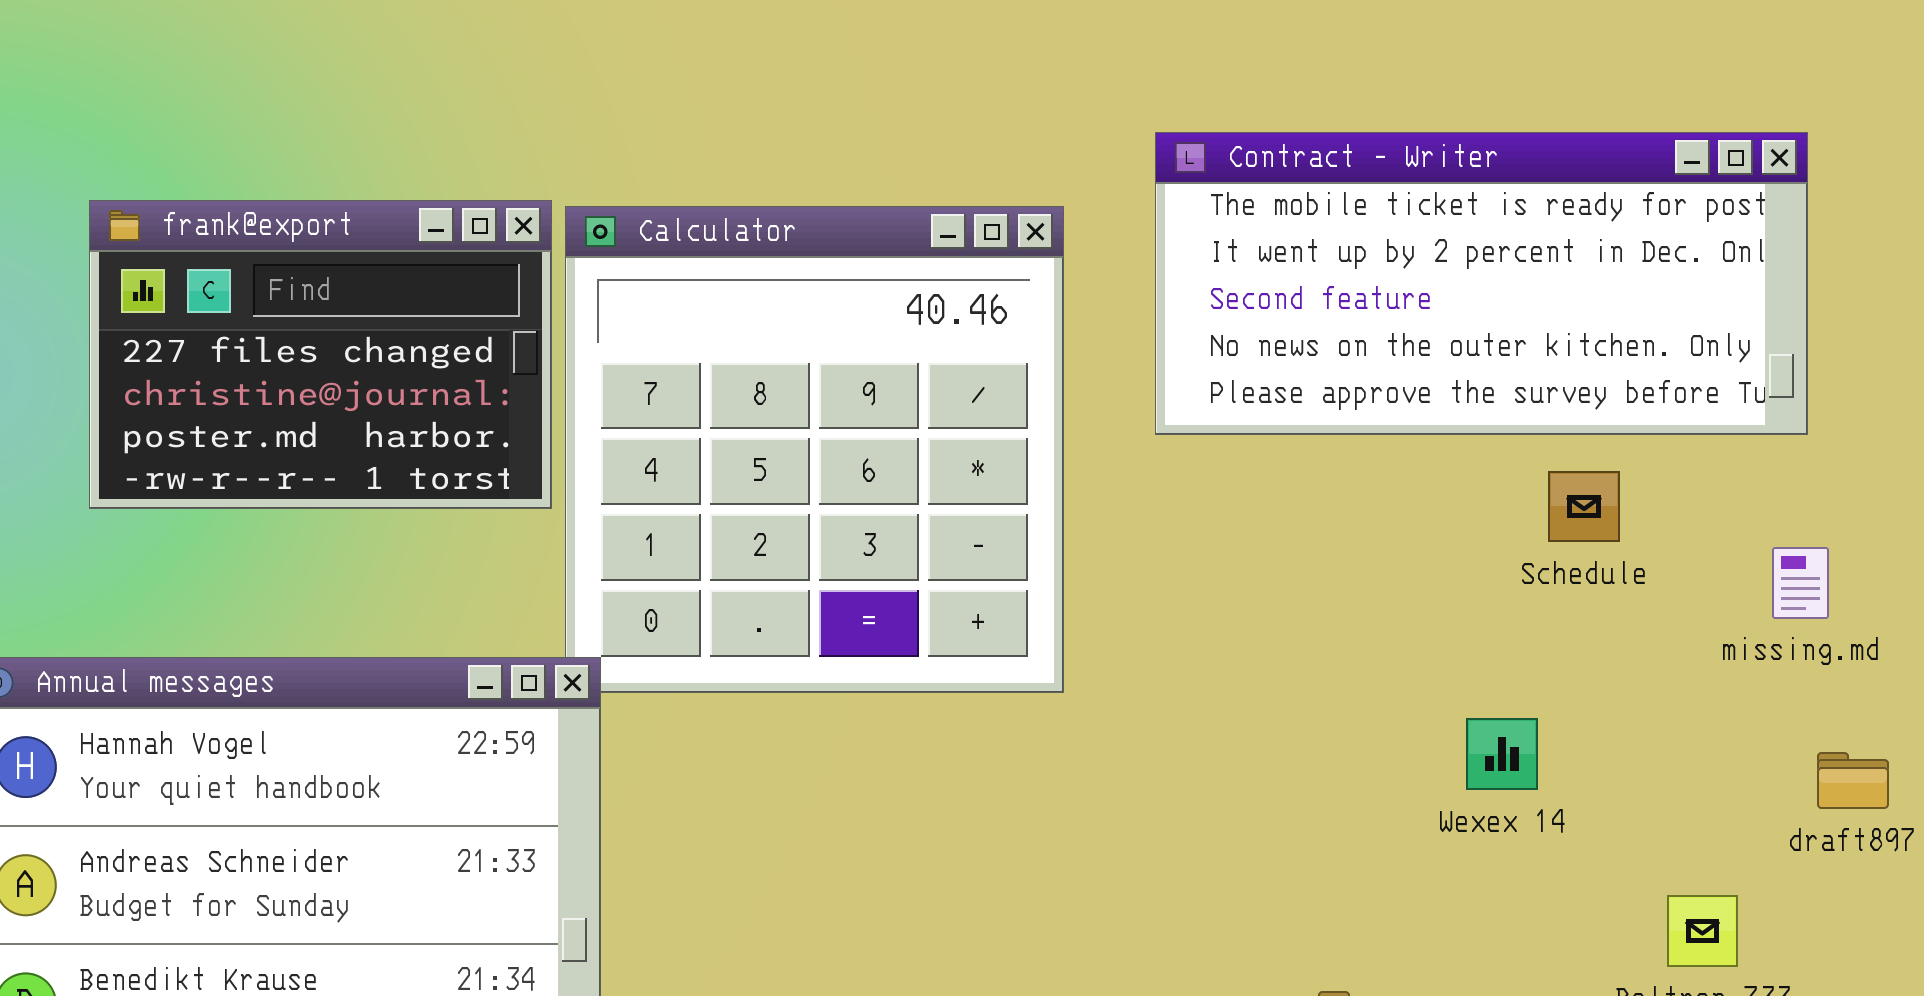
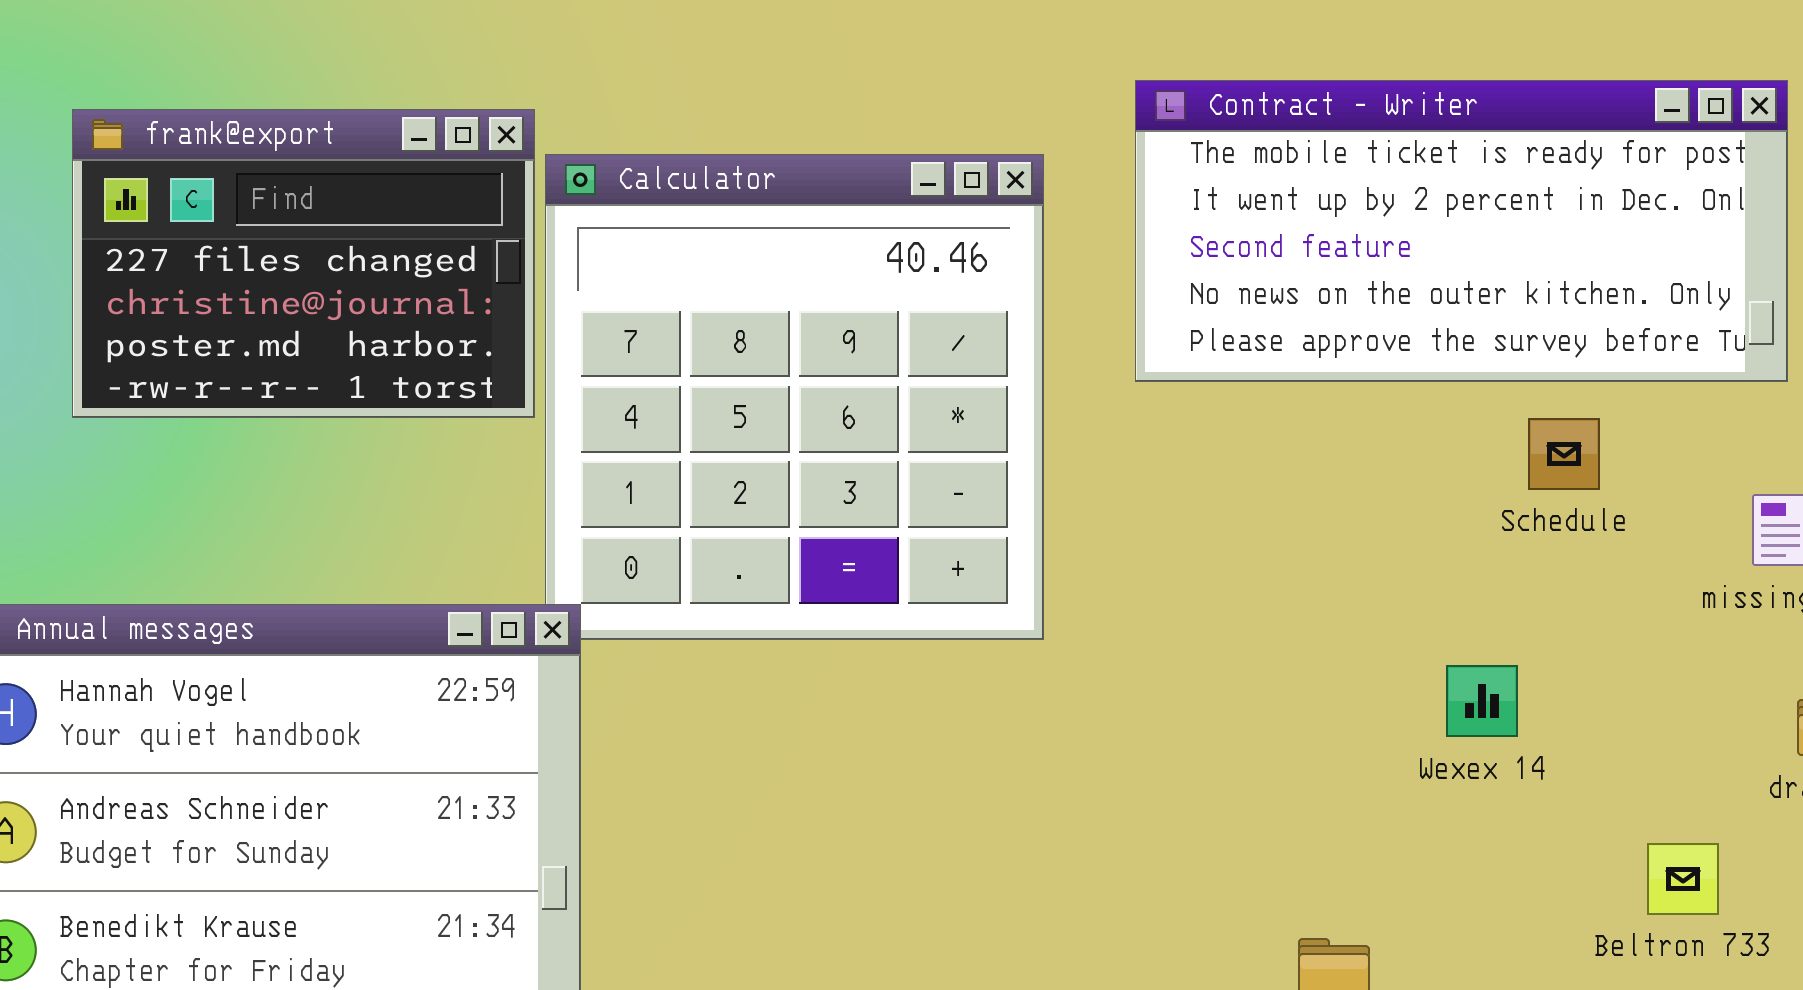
frank@export: [89,200,552,509] -> [72,109,535,418], moved

